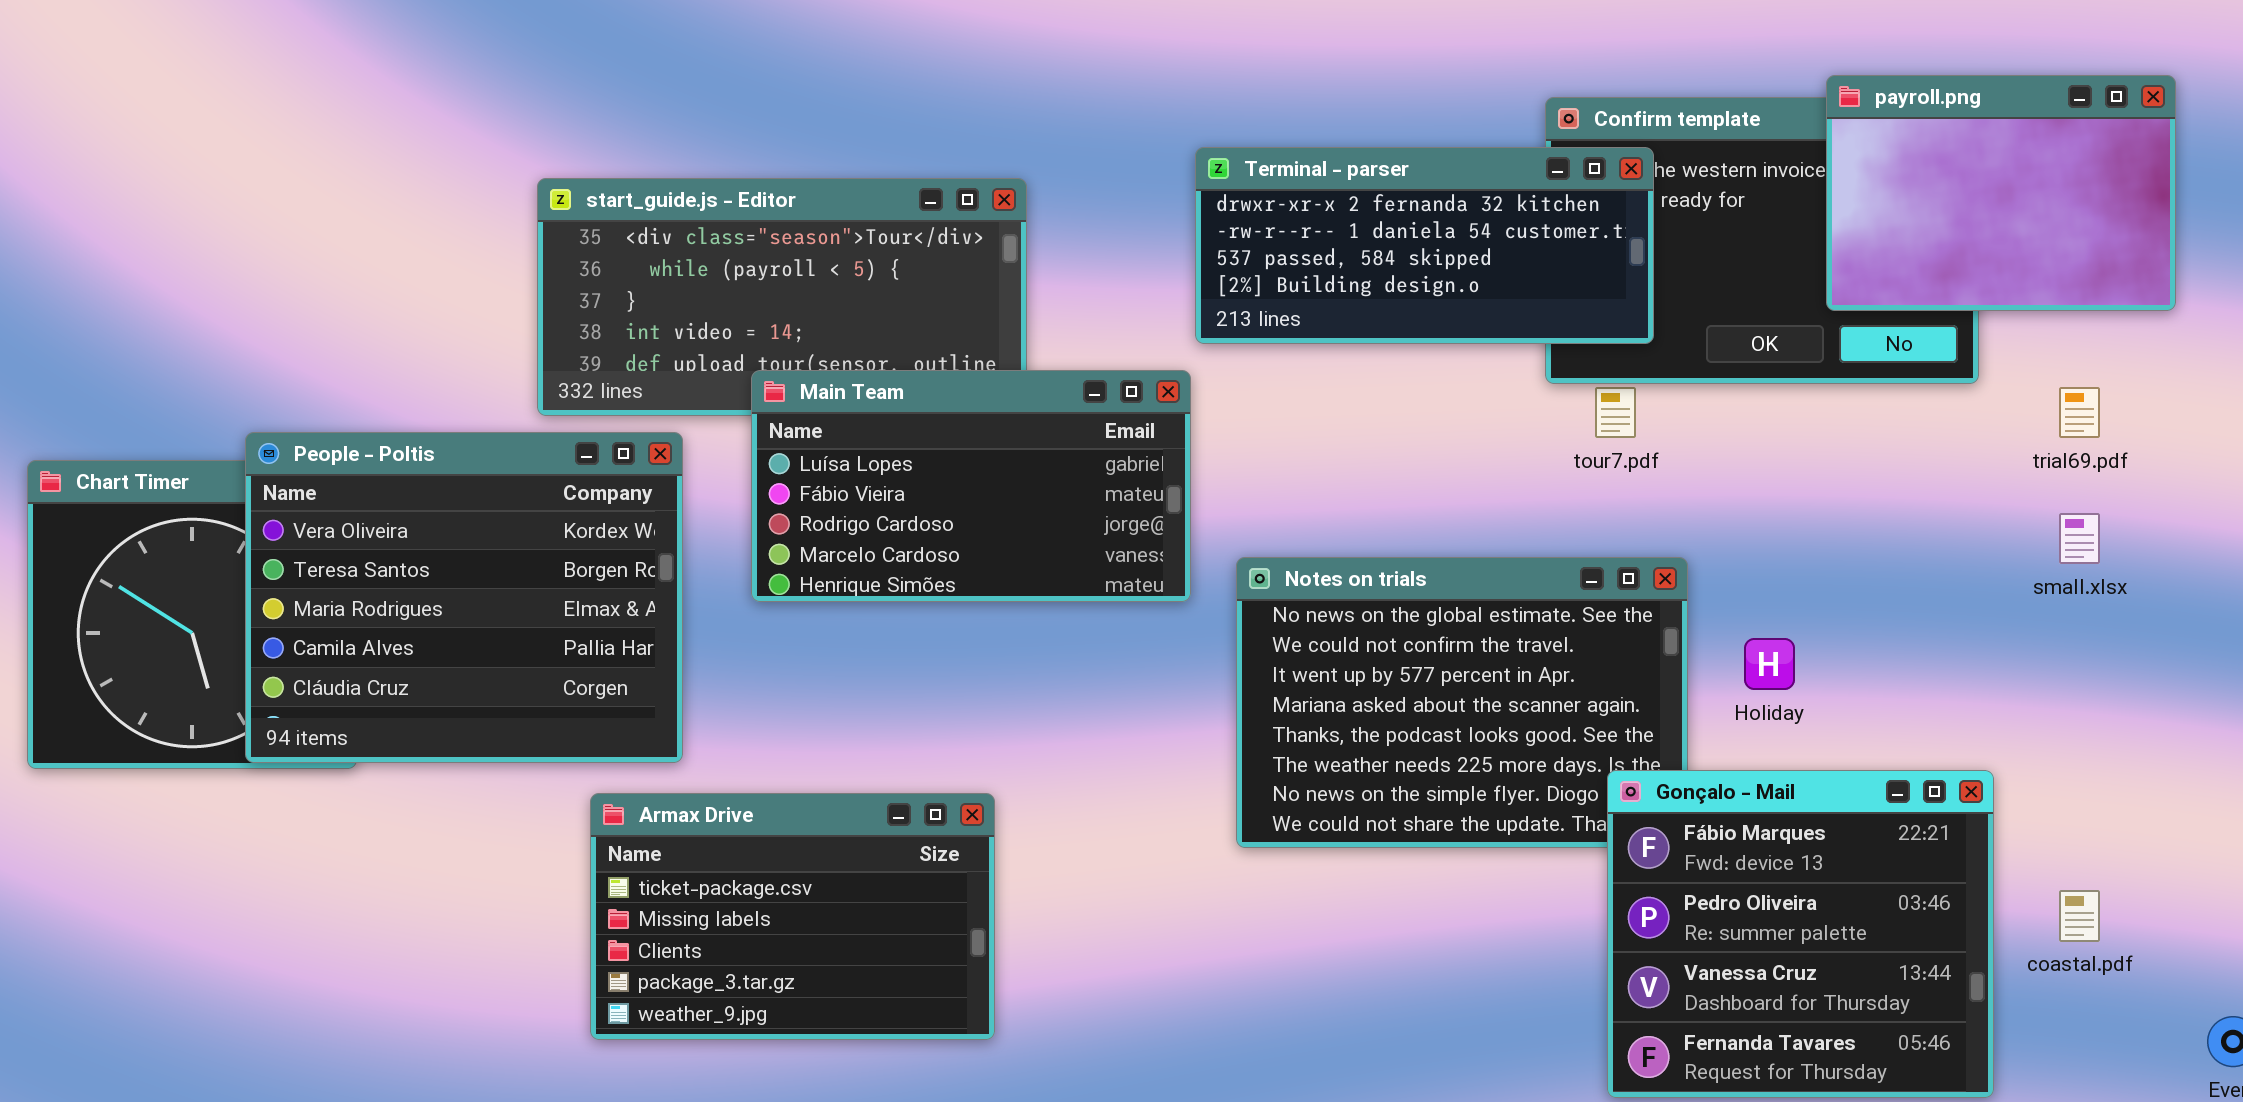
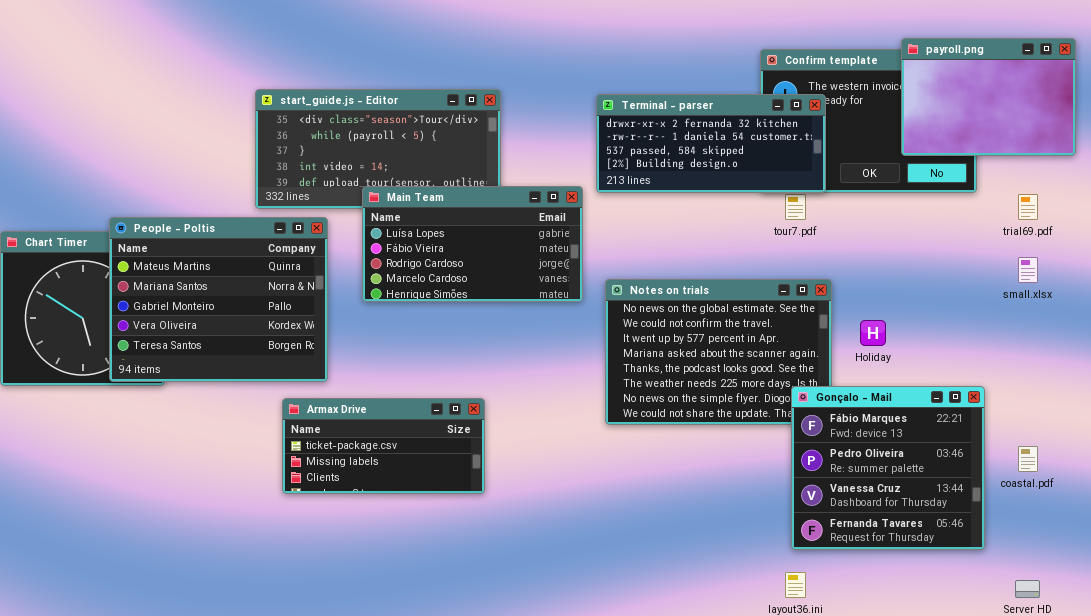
Terminal - parser: [1195,147,1654,344] -> [596,94,826,193], moved
People - Poltis: [245,432,683,763] -> [109,217,328,382], scrolled up 3 rows
Armax Drive: [590,793,995,1040] -> [282,398,485,494], resized

